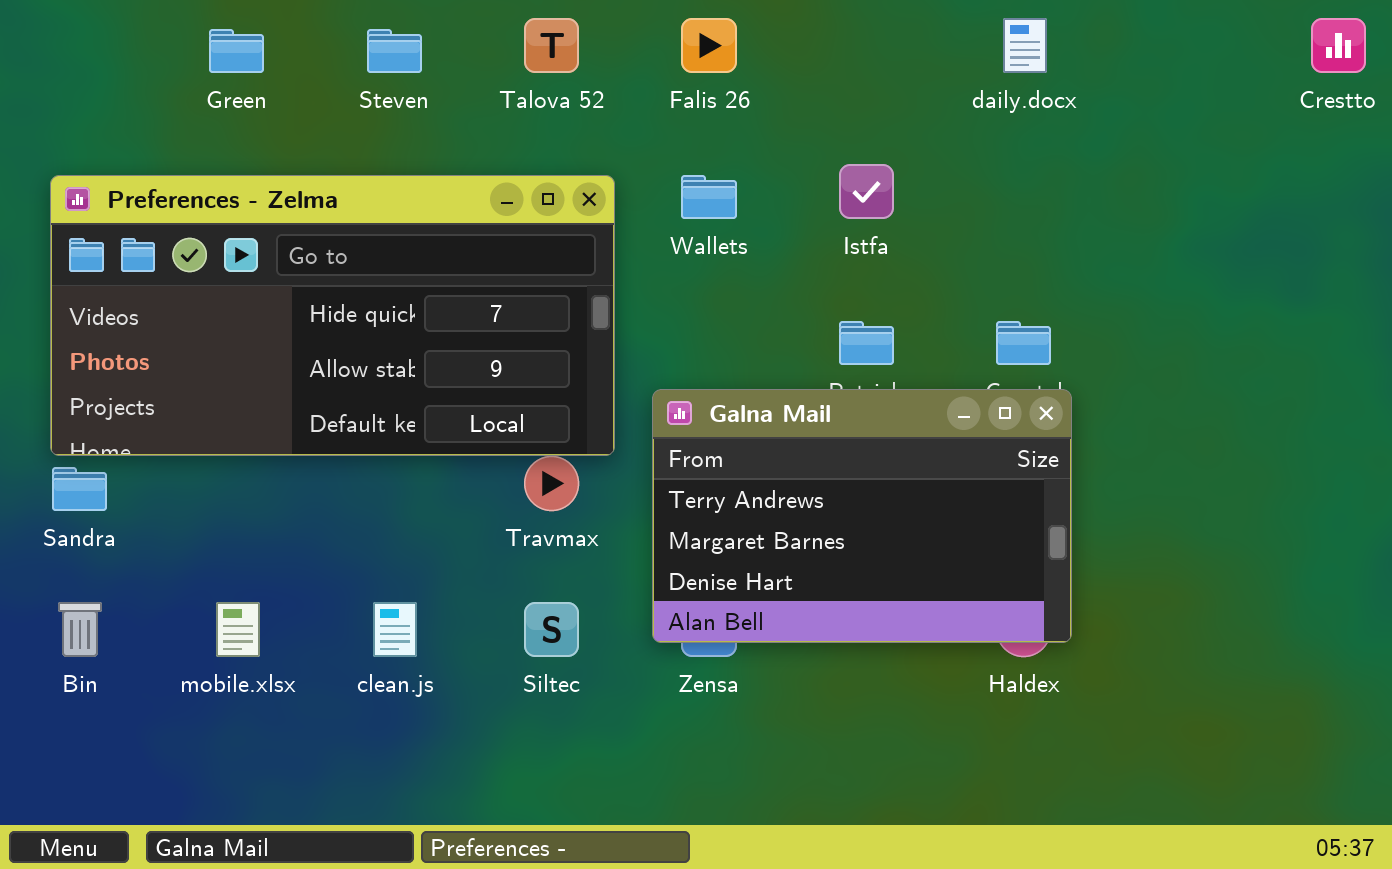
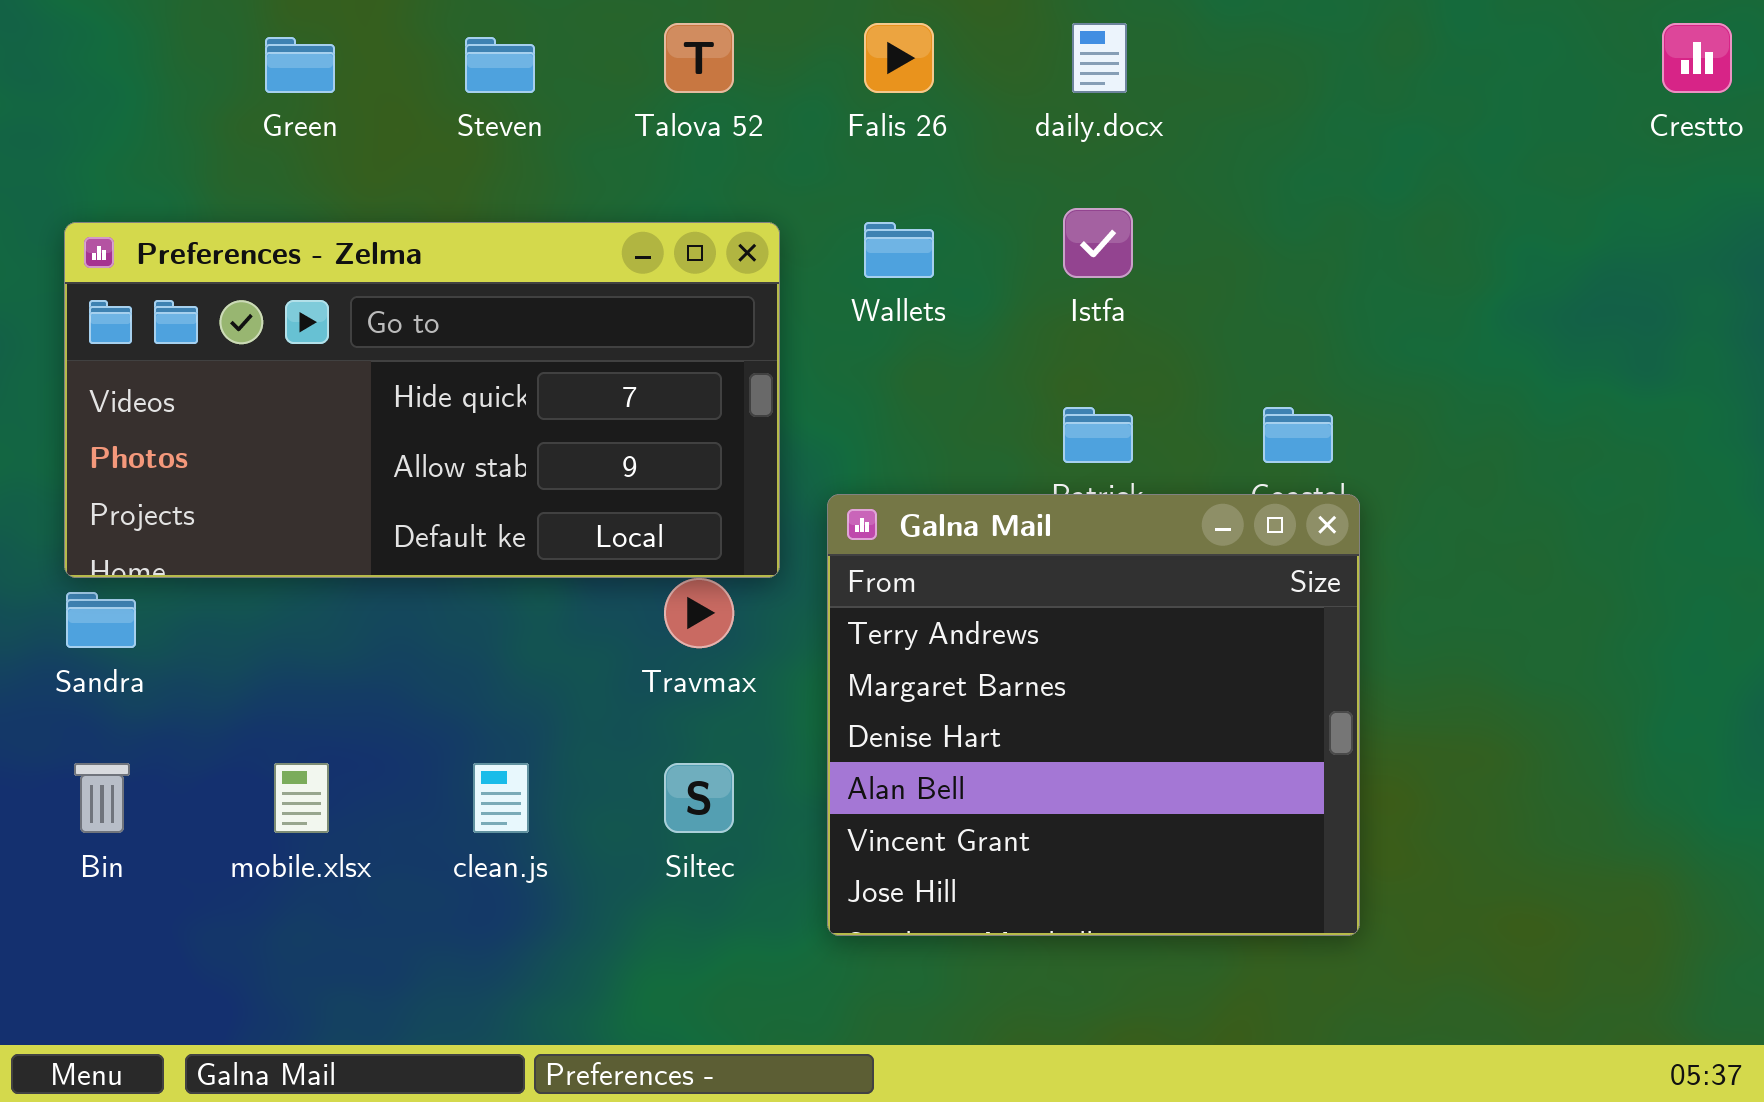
daily.docx: [1003,18,1047,73] -> [1072,23,1127,93], moved
Galna Mail: [652,389,1072,643] -> [827,494,1360,936], resized

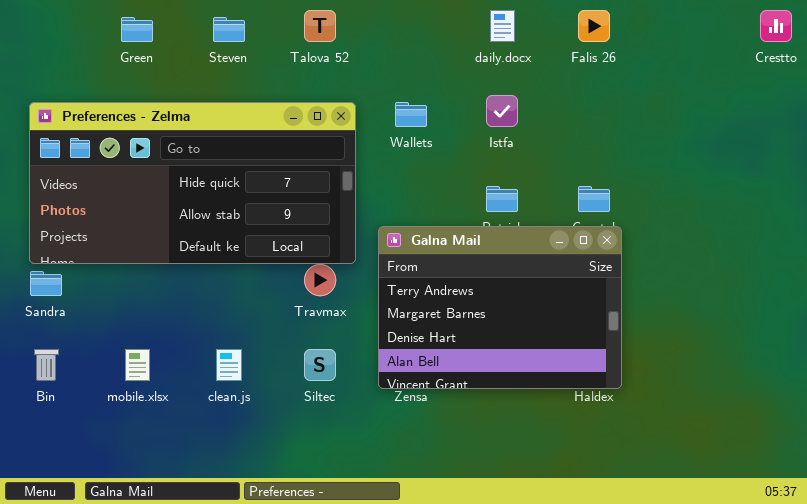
Falis 26: [864,23,934,93] -> [578,10,610,42], moved
Galna Mail: [827,494,1360,936] -> [378,226,622,389], resized

